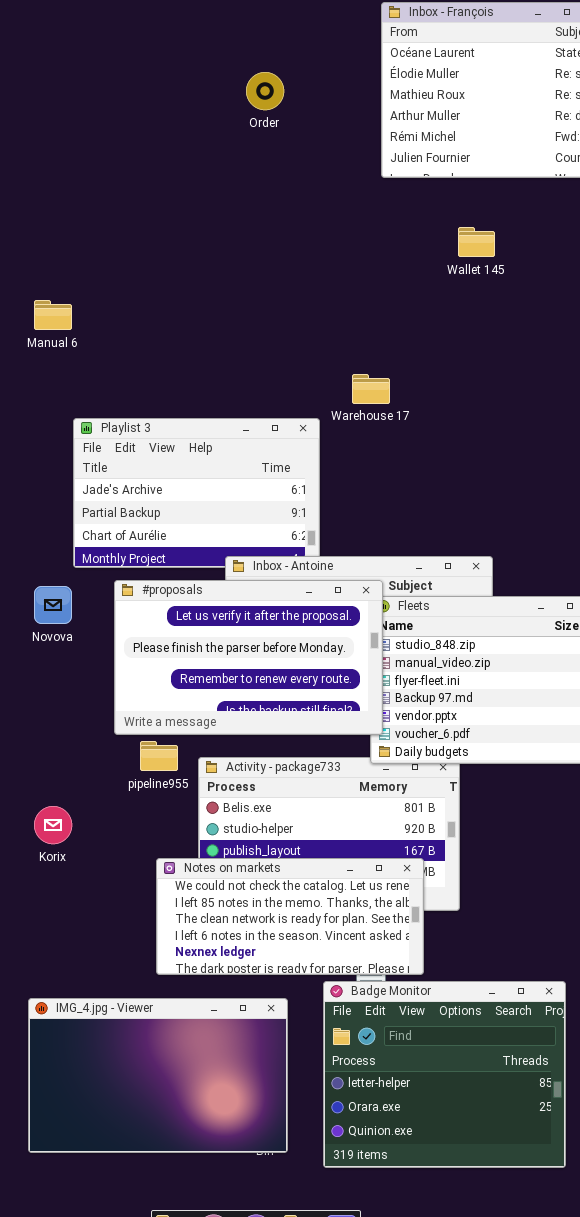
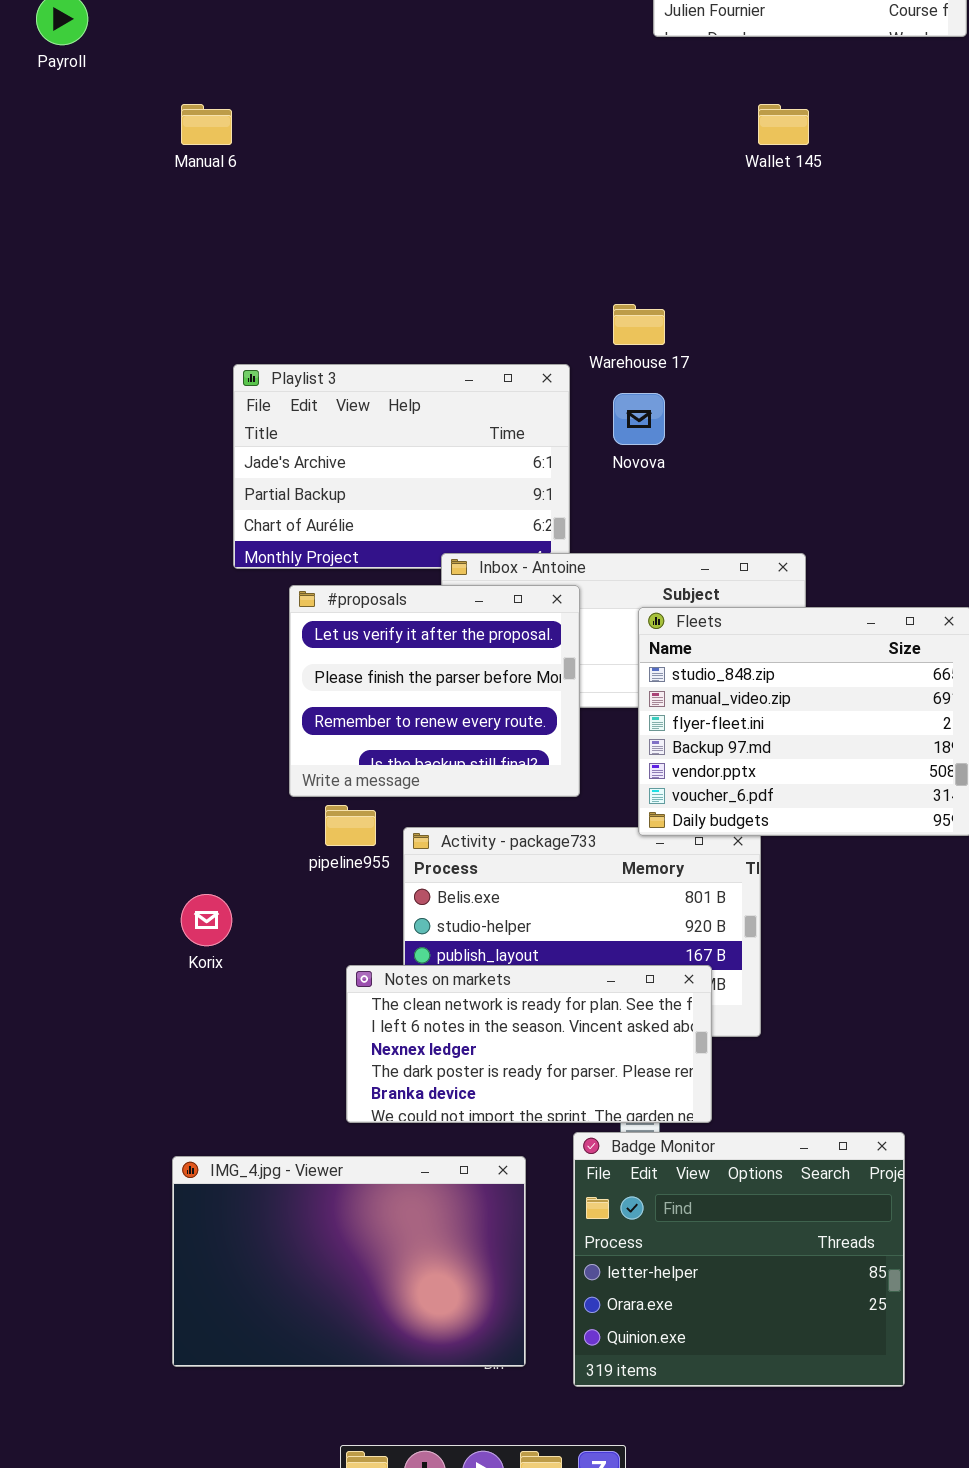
Manual 6: [34,300,72,330] -> [181,104,232,145], moved
#proposals: [114,580,383,735] -> [289,585,580,797], resized
Novova: [34,586,72,624] -> [613,393,665,445], moved
Notes on markets: [156,858,424,975] -> [346,965,712,1123], scrolled down 2 rows

